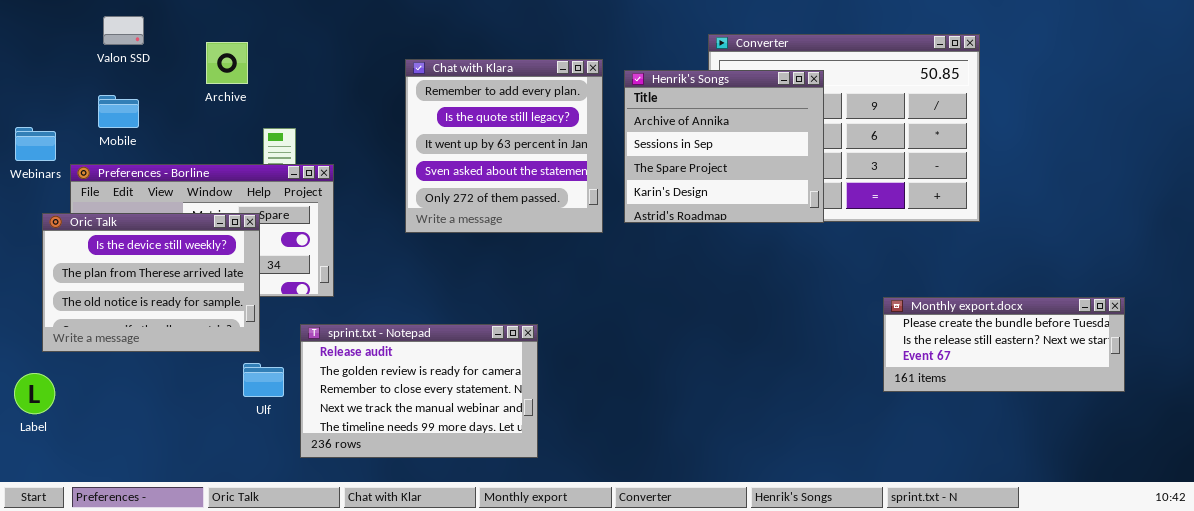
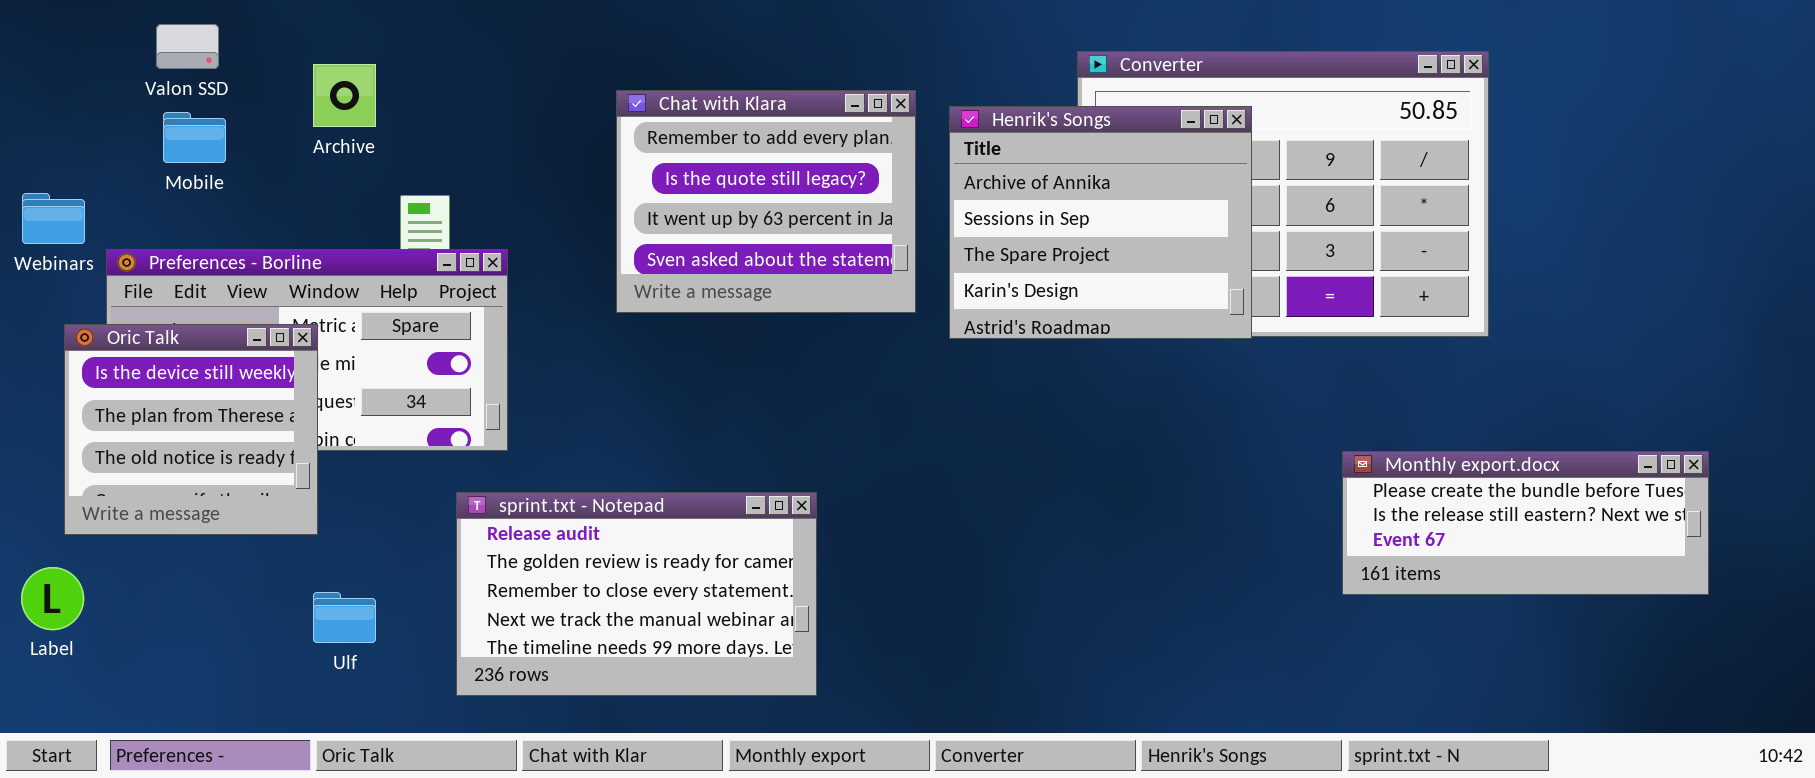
Chat with Klara: [405,59,603,233] -> [616,90,916,313], resized
Mobile: [98,95,139,128] -> [163,112,226,163], moved
Oric Talk: [42,213,260,352] -> [64,324,318,535], resized
Ulf: [243,363,284,397] -> [313,592,376,643], moved

